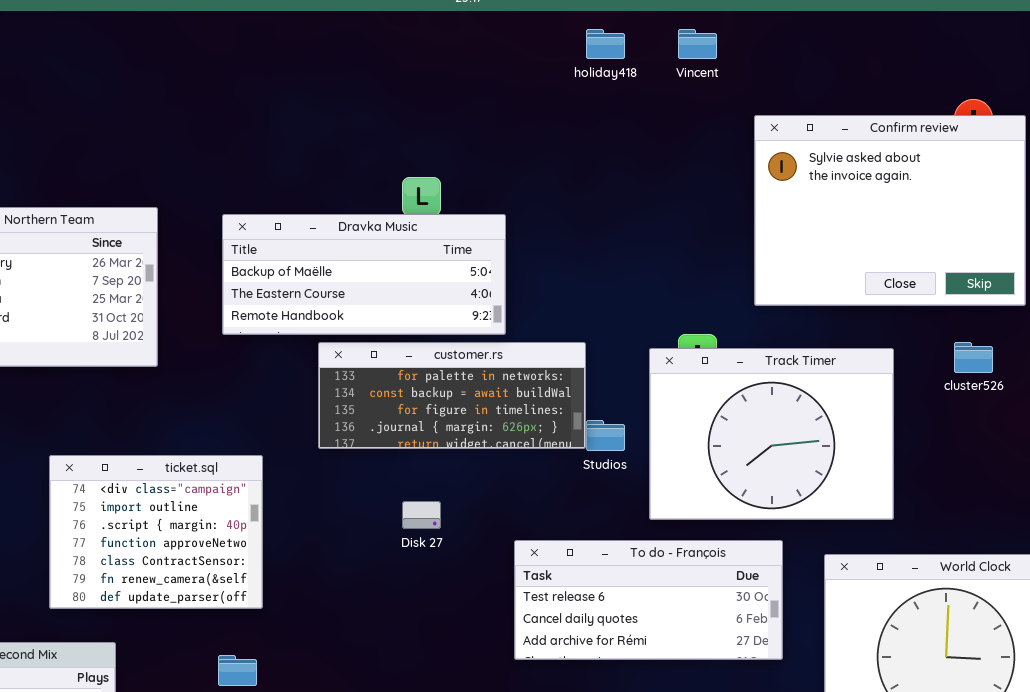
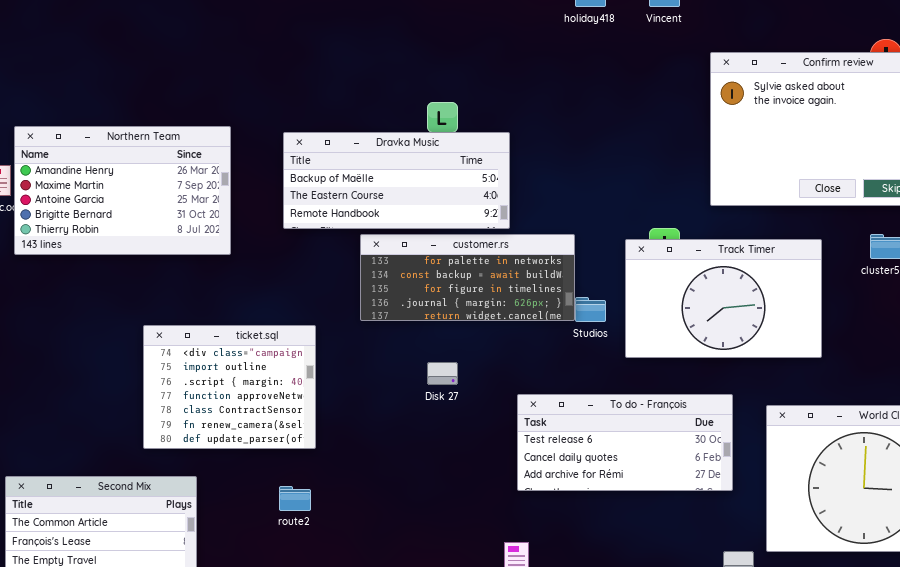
Track Timer: [649,348,894,520] -> [625,239,822,358], resized

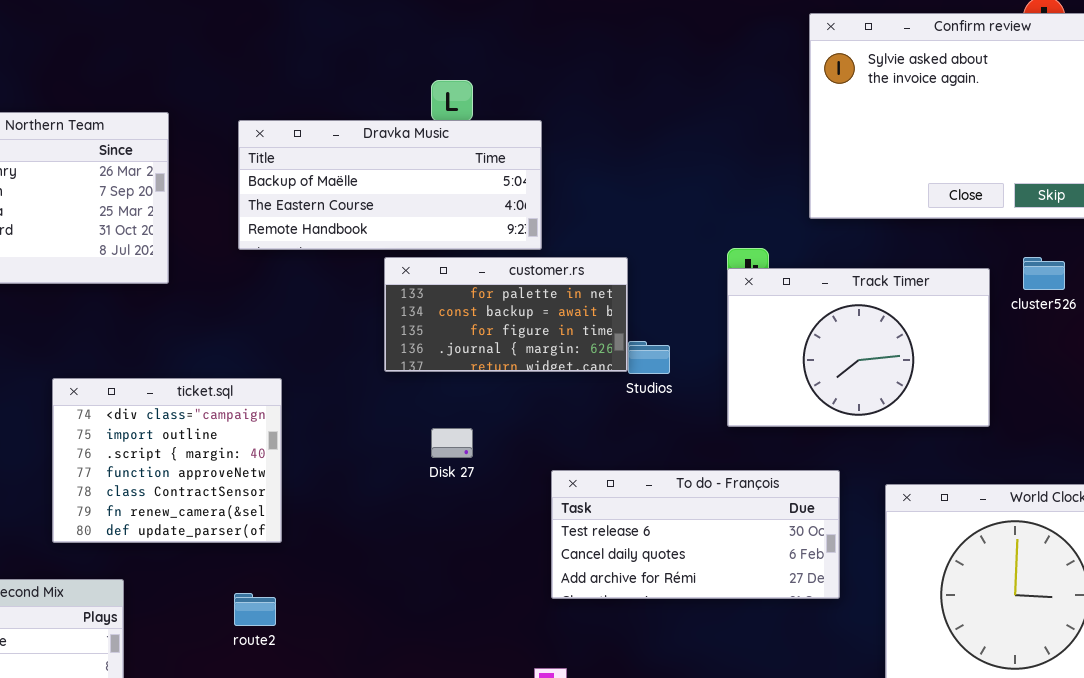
customer.rs: [360,234,575,321] -> [384,257,628,372], resized
Track Timer: [625,239,822,358] -> [727,268,990,427], moved

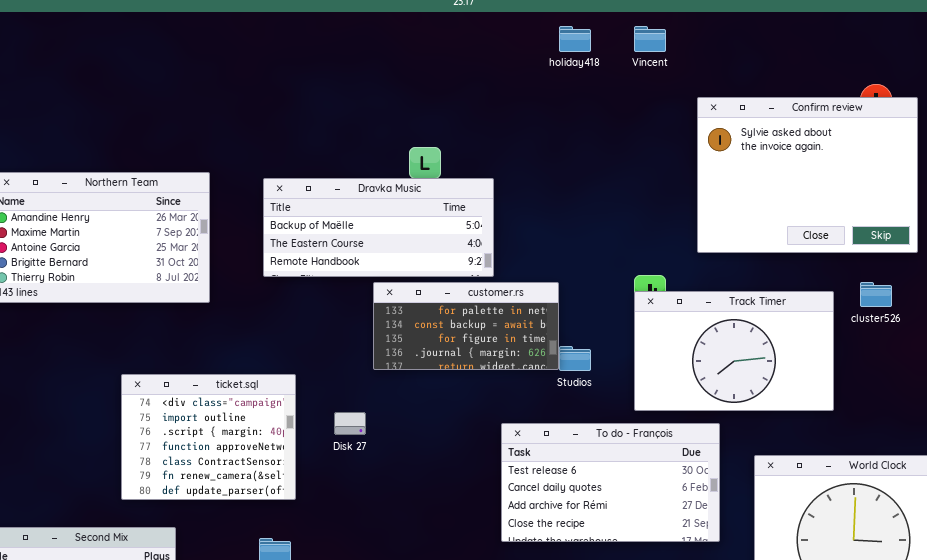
Disk 27: [431,428,473,458] -> [334,412,366,435], moved
To do - François: [551,470,840,599] -> [501,423,720,542], resized

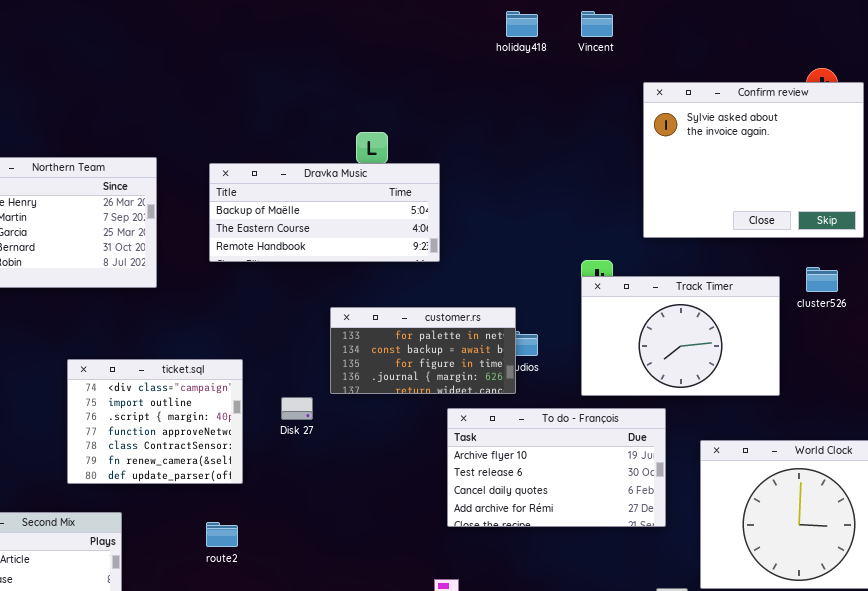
customer.rs: [373,282,559,370] -> [330,307,516,394], moved
To do - François: [501,423,720,542] -> [447,408,666,527], scrolled up 1 row

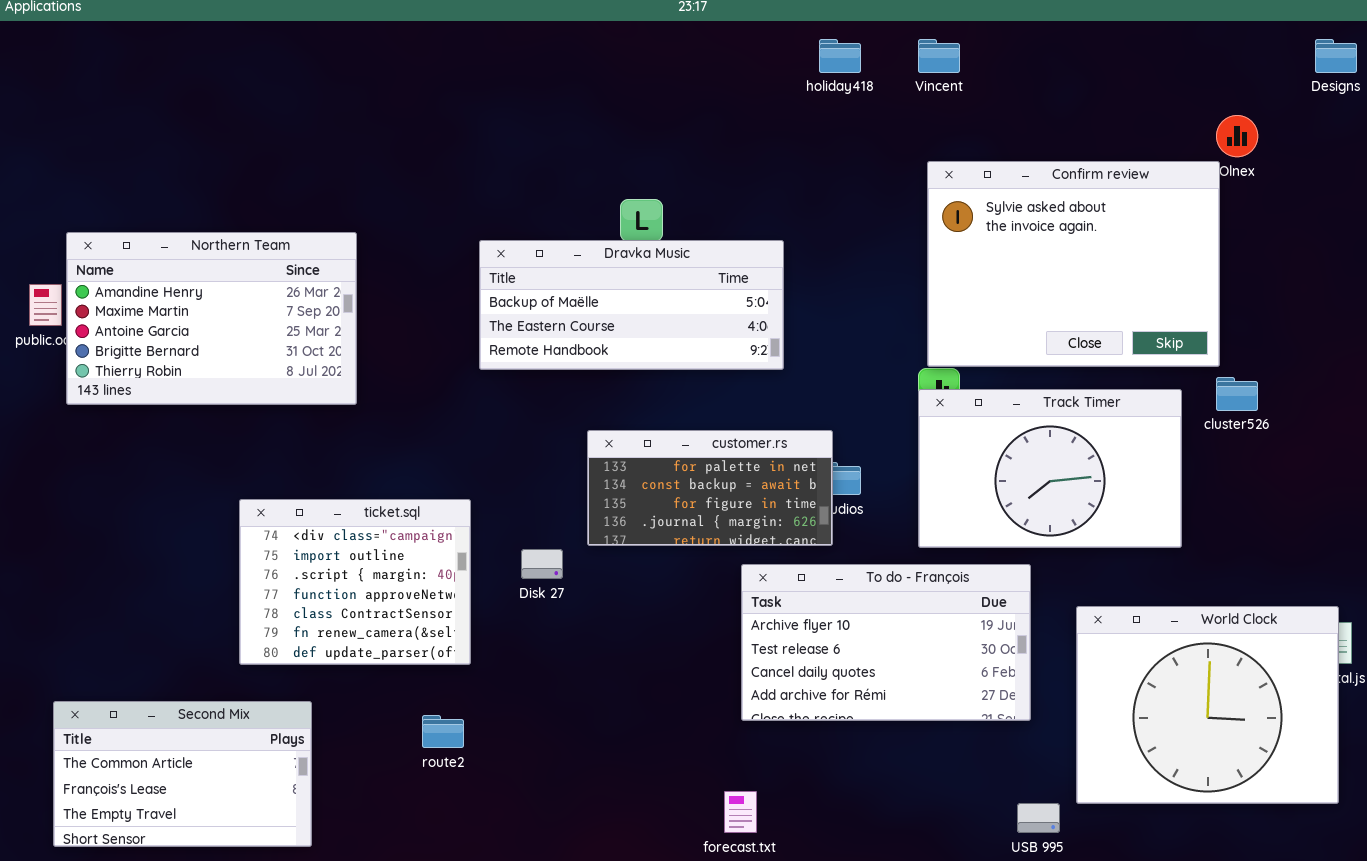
Confirm review: [643,82,864,238] -> [927,161,1220,367], moved
Dravka Music: [209,163,440,262] -> [479,240,784,370], moved

